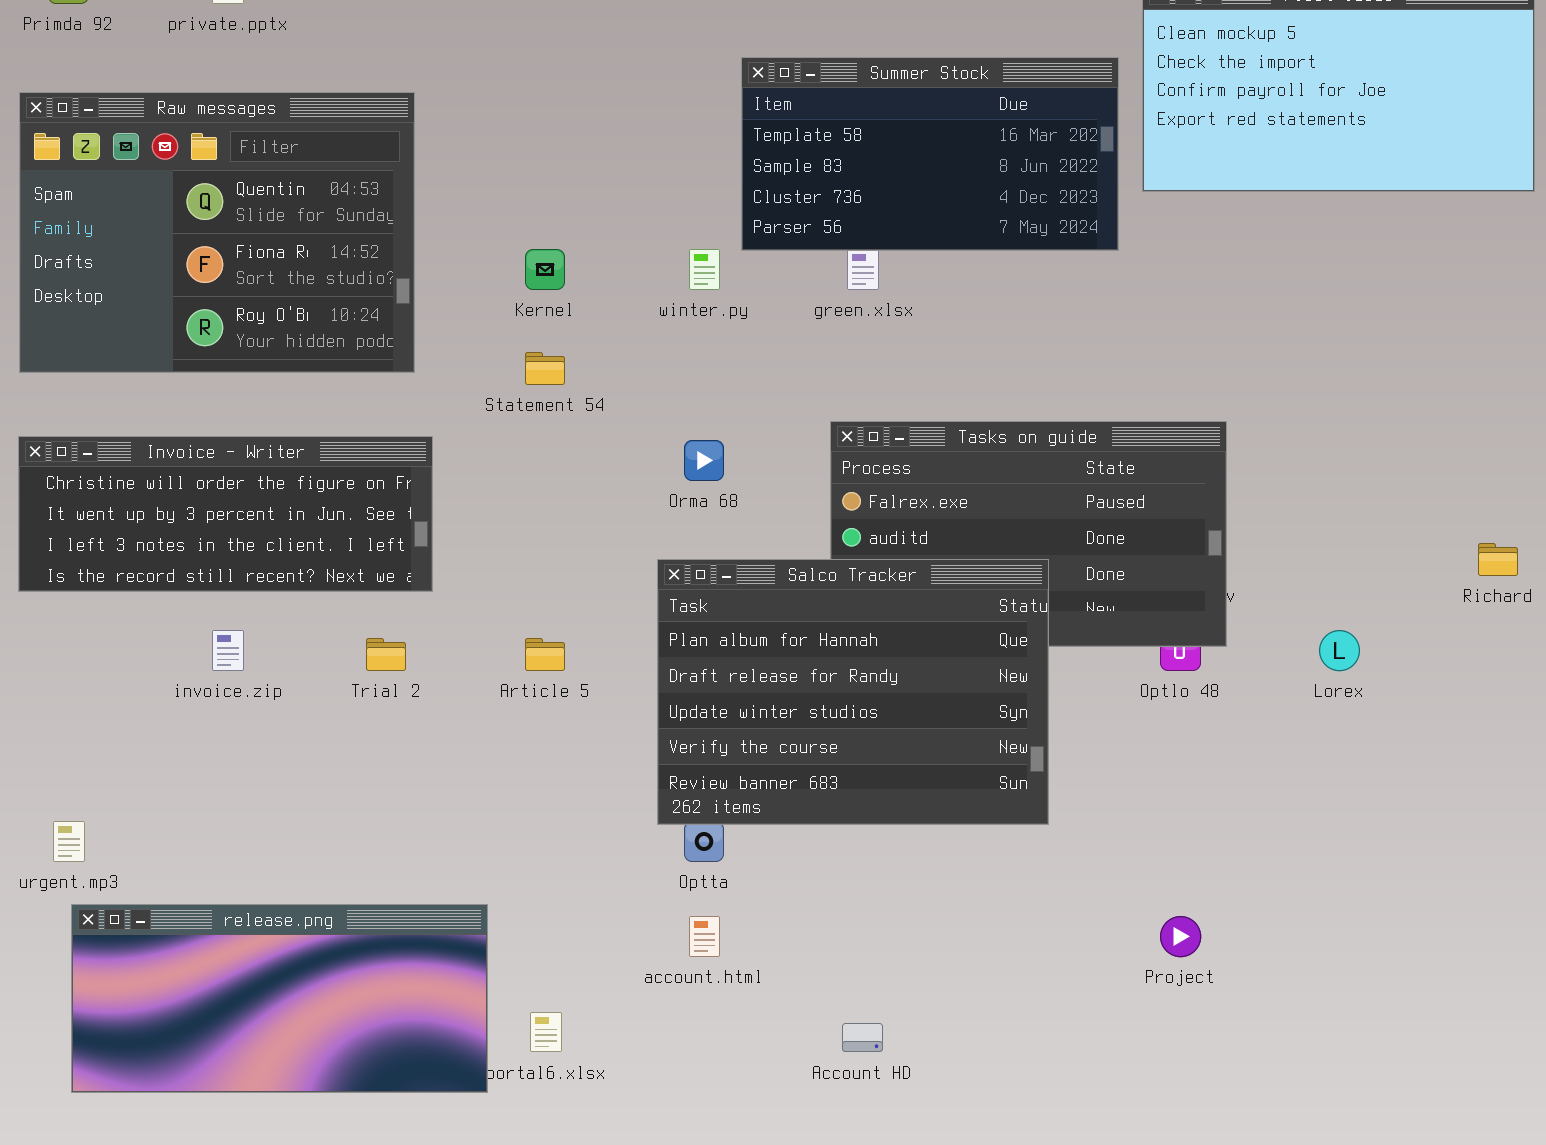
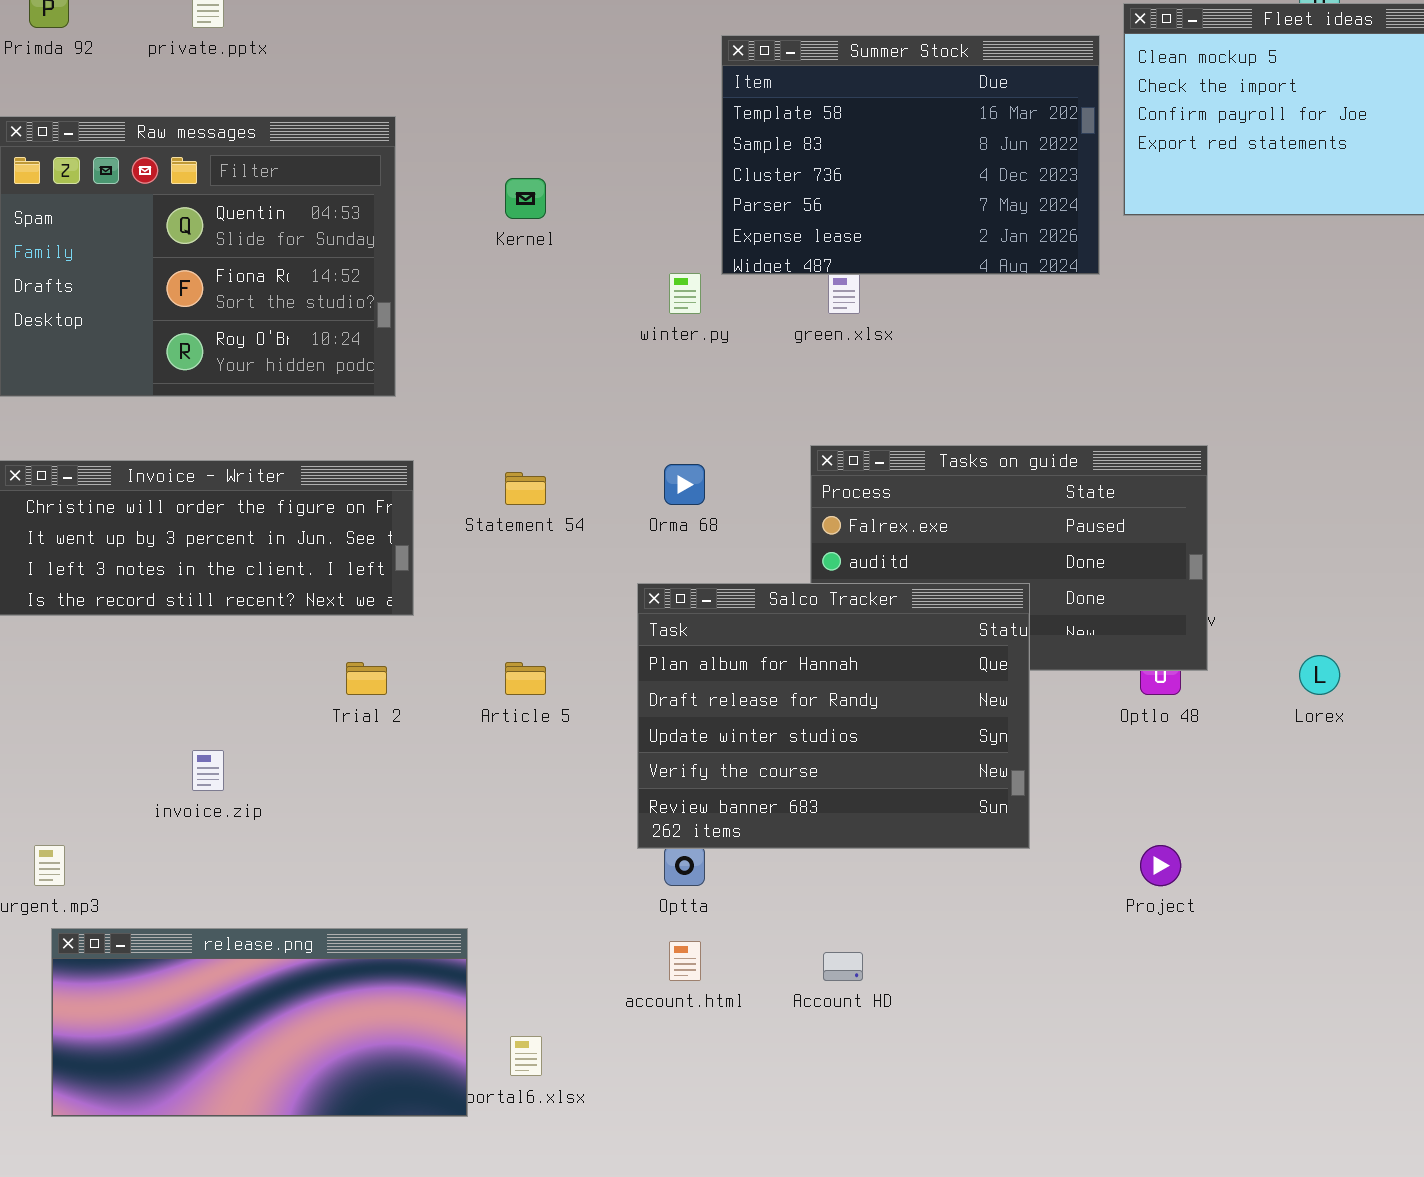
Summer Stock: [741,57,1119,251] -> [721,35,1100,275], resized
Kernel: [525,249,565,290] -> [505,178,546,219], moved
Statement 54: [525,352,565,385] -> [505,472,546,505], moved
invoice.zip: [212,630,244,671] -> [192,750,224,791], moved
Project: [1160,916,1201,957] -> [1140,845,1181,886], moved
Account HD: [842,1023,883,1052] -> [823,952,863,981], moved

